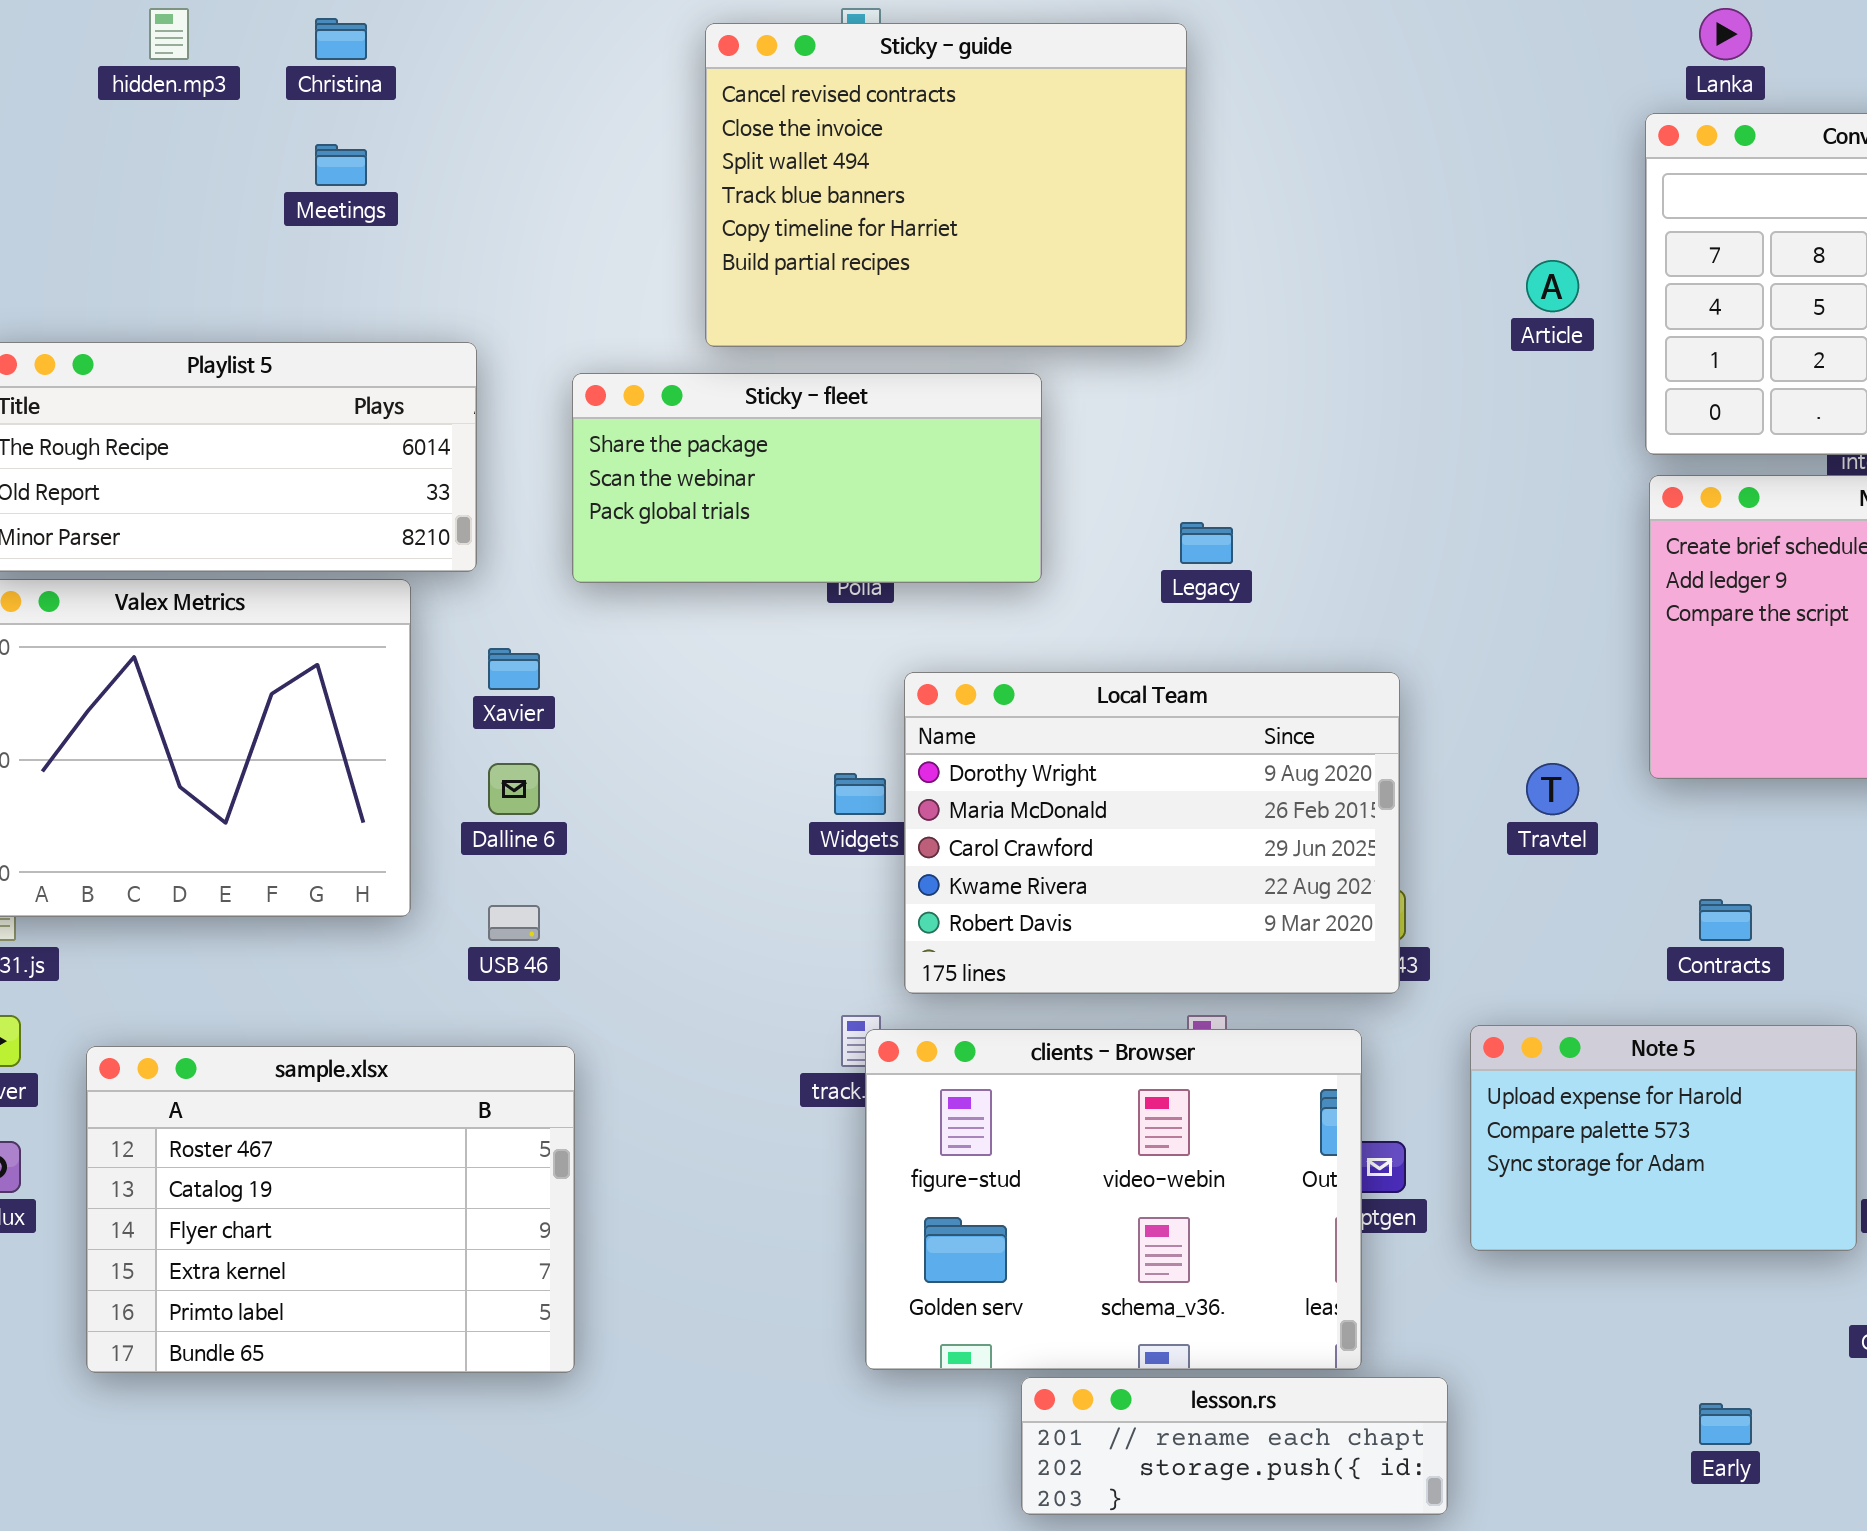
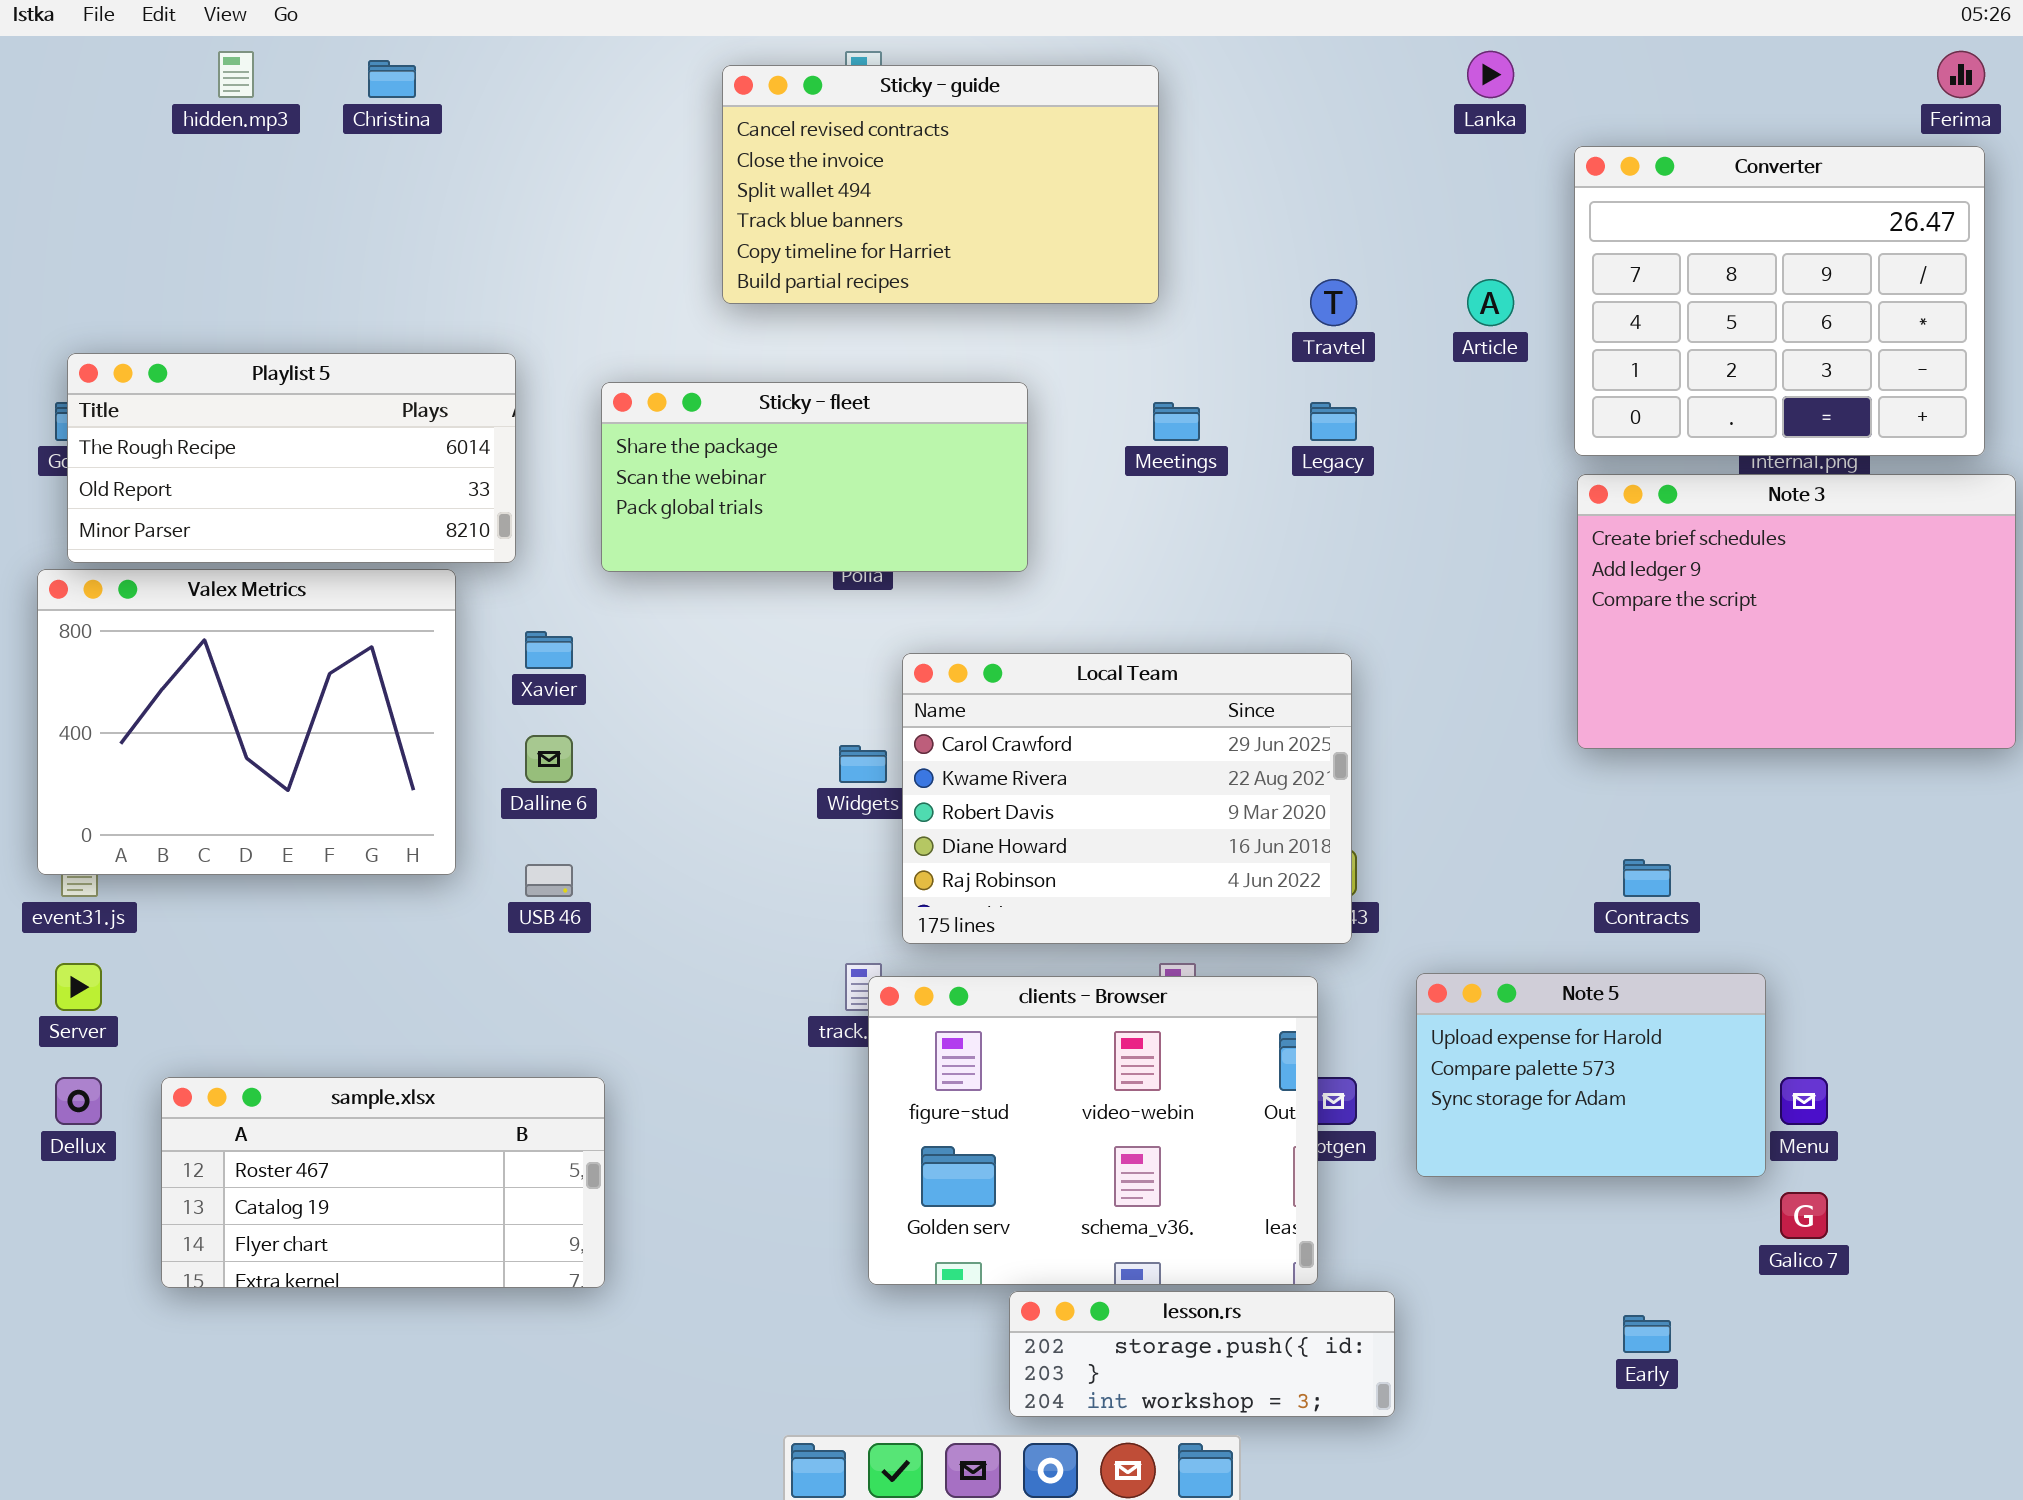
Lanka: [1699,8,1752,60] -> [1467,51,1514,98], moved
Sticky - guide: [705,23,1187,347] -> [722,65,1159,304], resized
Meetings: [315,144,367,186] -> [1153,402,1200,441], moved
Legacy: [1180,522,1233,564] -> [1310,402,1357,441], moved
Local Team: [904,672,1400,994] -> [902,653,1352,944], scrolled down 2 rows
Travtel: [1526,763,1579,815] -> [1310,279,1357,326], moved
sample.xlsx: [86,1046,575,1373] -> [161,1077,605,1288], resized
lesson.rs: [1021,1377,1448,1515] -> [1009,1291,1395,1417], scrolled down 1 row

